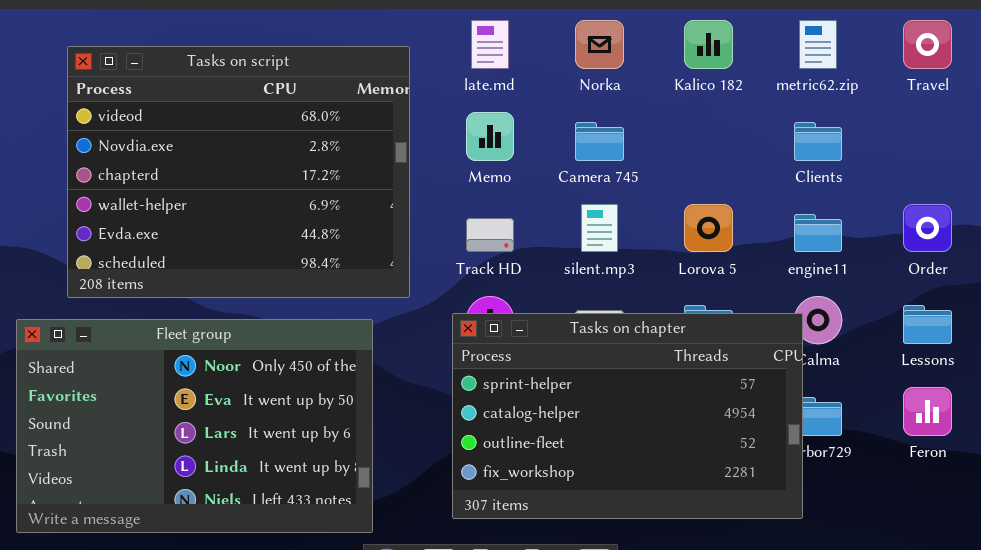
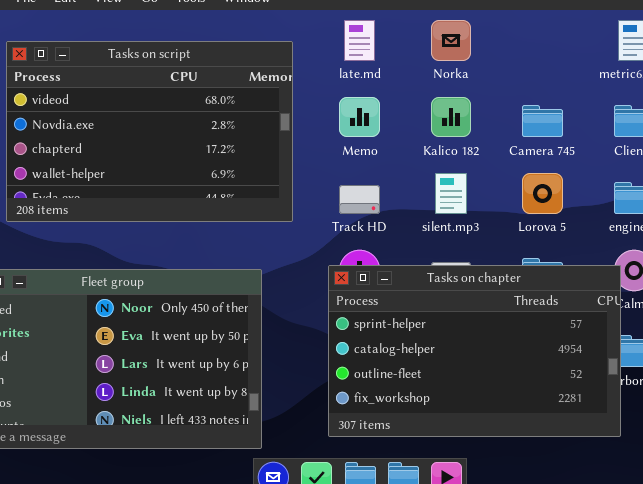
Kalico 182: [684,20,733,69] -> [431,97,471,137], moved
Tasks on script: [67,46,410,298] -> [6,41,293,222], resized
Camera 745: [575,122,624,161] -> [522,105,563,137], moved

